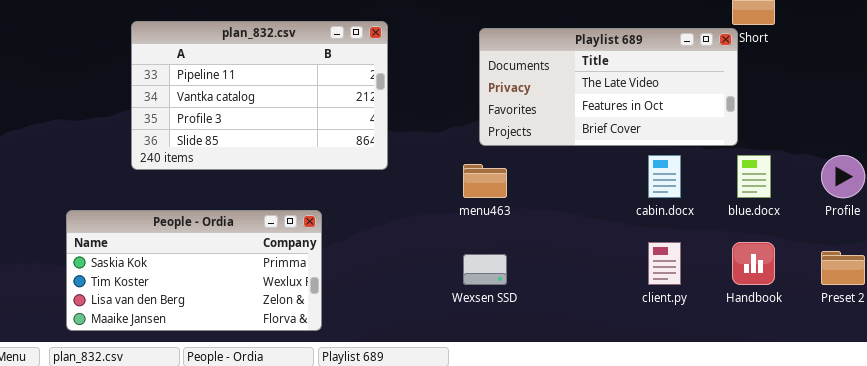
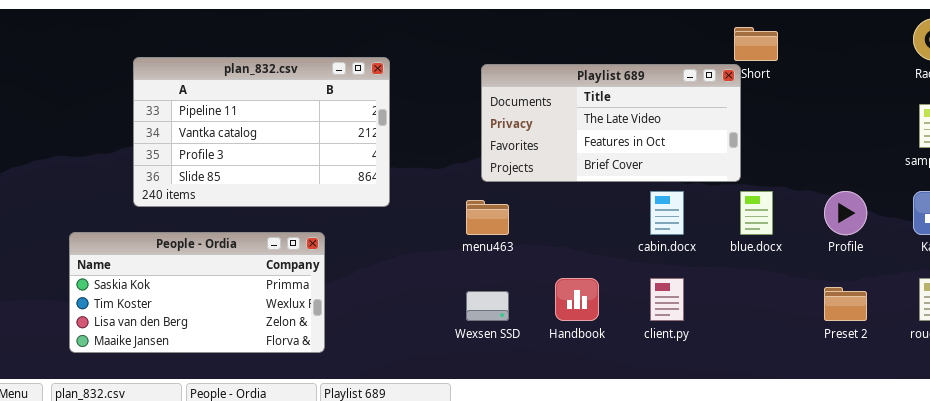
People - Ordia: [66,210,322,331] -> [69,232,325,353], moved
Handbook: [732,242,775,285] -> [555,278,599,321], moved

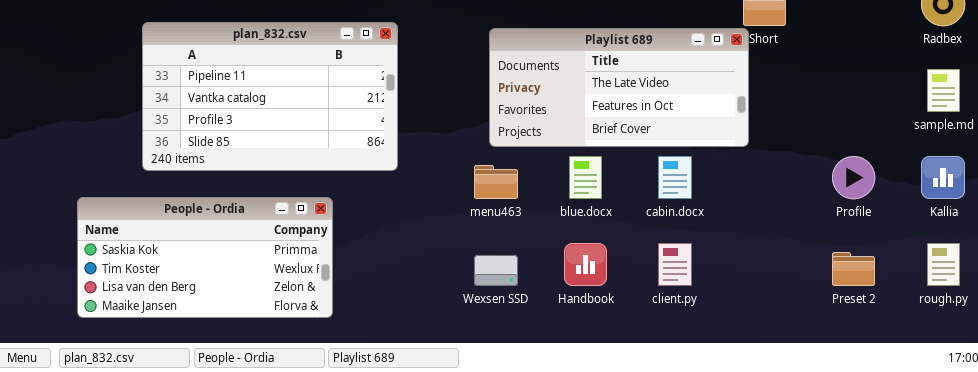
blue.docx: [740,191,773,235] -> [569,156,602,199], moved

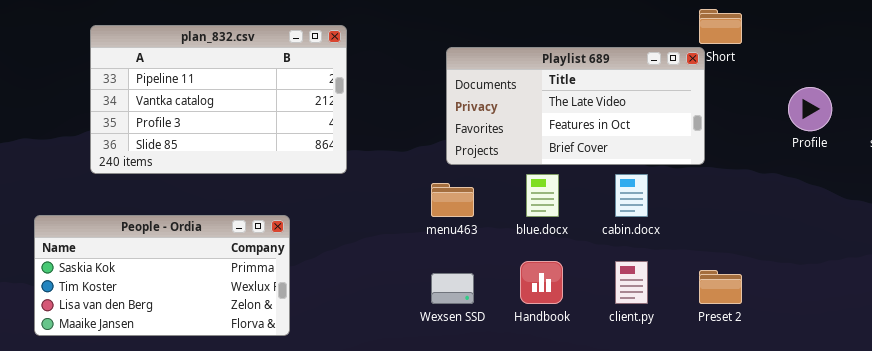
plan_832.csv: [142,22,398,171] -> [90,25,347,174], moved
Profile: [832,156,875,199] -> [788,87,832,131], moved
Preset 2: [832,252,875,286] -> [699,270,742,304], moved

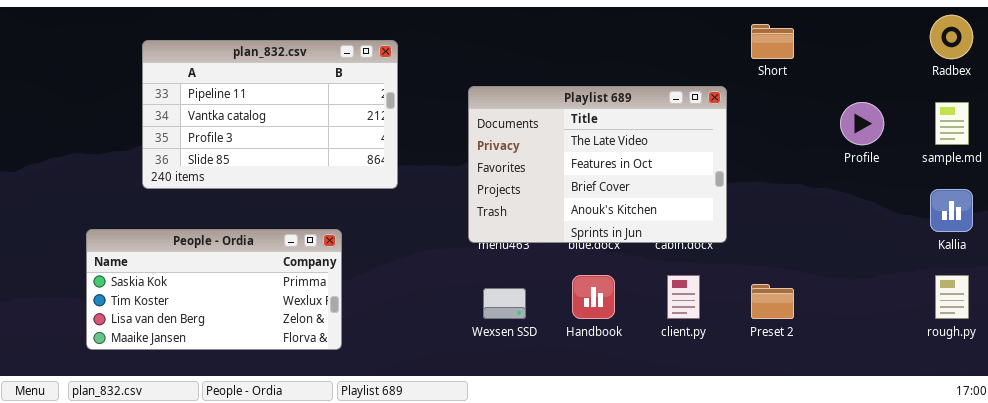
Playlist 689: [446,47,705,165] -> [468,86,727,243], moved, resized

